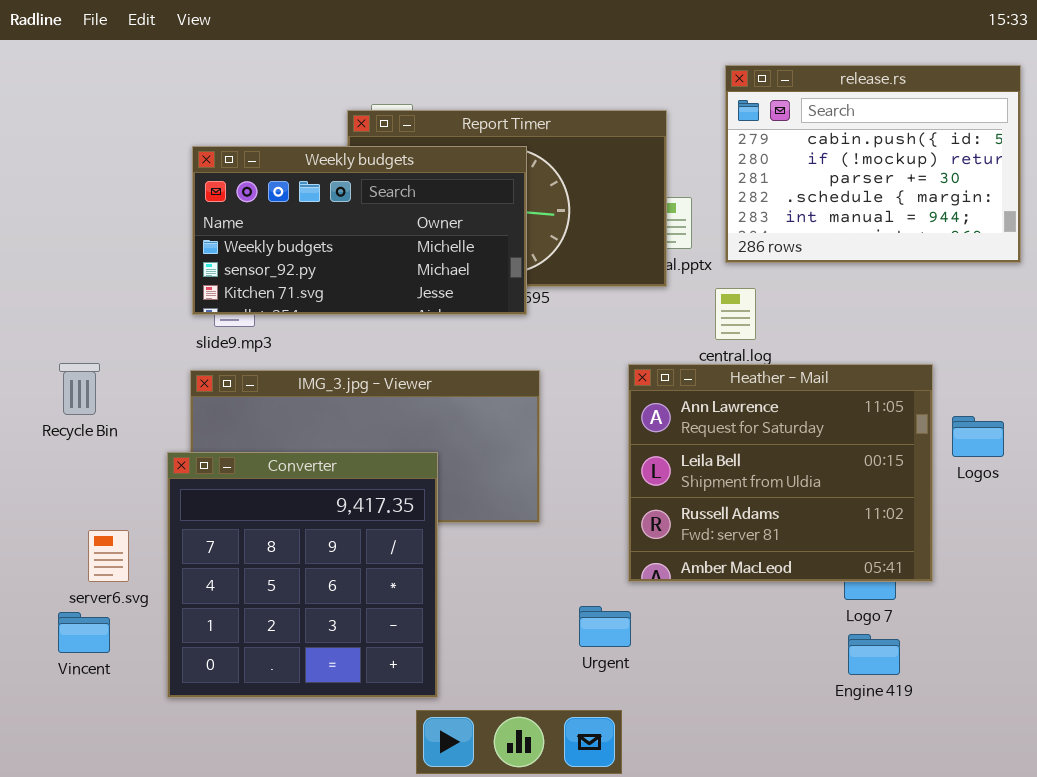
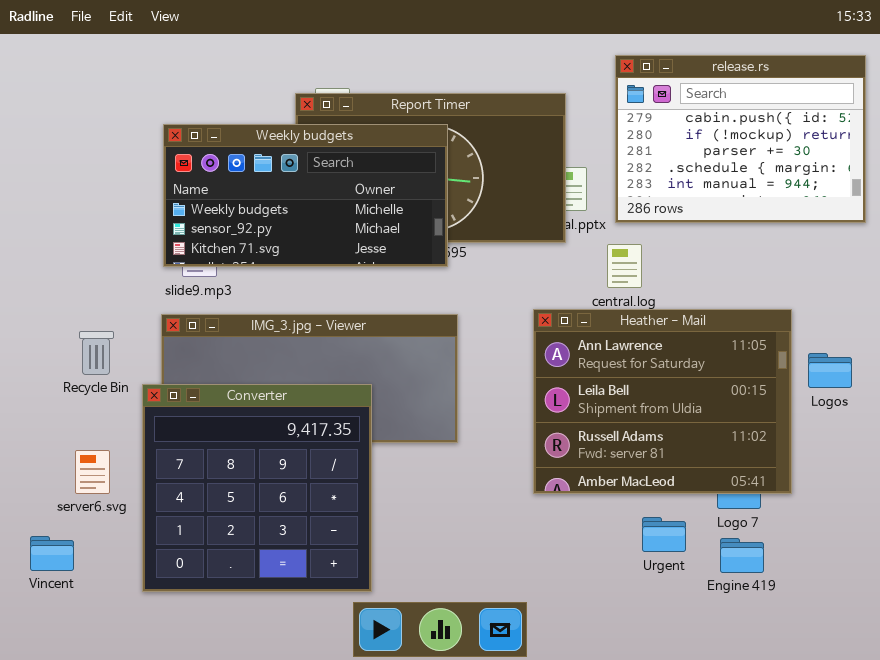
Recycle Bin: [59,363,100,415] -> [79,331,114,375], moved
Urgent: [579,606,631,647] -> [642,517,686,552], moved
Vincent: [58,612,110,653] -> [30,536,74,571], moved

